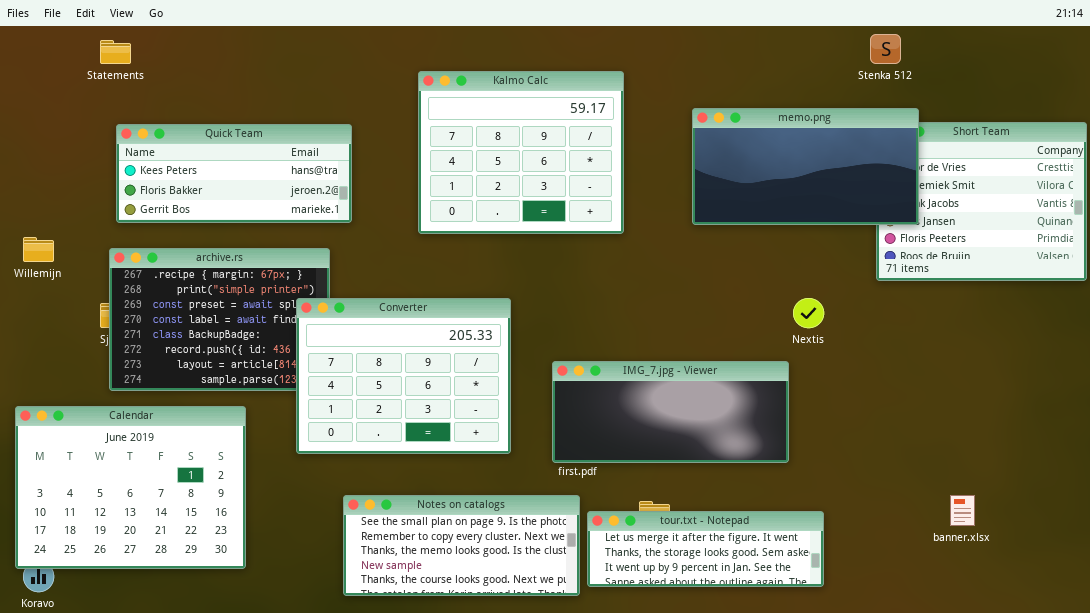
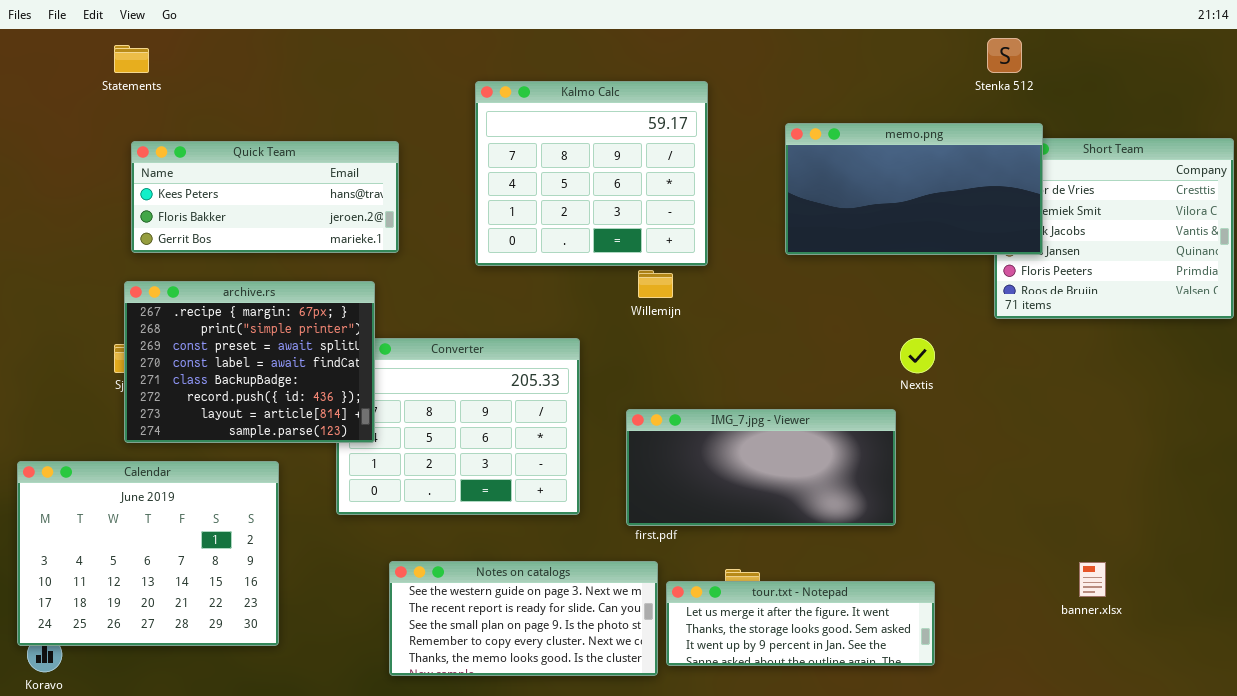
Willemijn: [23,237,54,262] -> [638,270,673,298], moved
archive.rs: [109,248,330,391] -> [124,281,375,443], raised
Notes on catalogs: [343,495,580,596] -> [389,561,658,676], scrolled up 2 rows

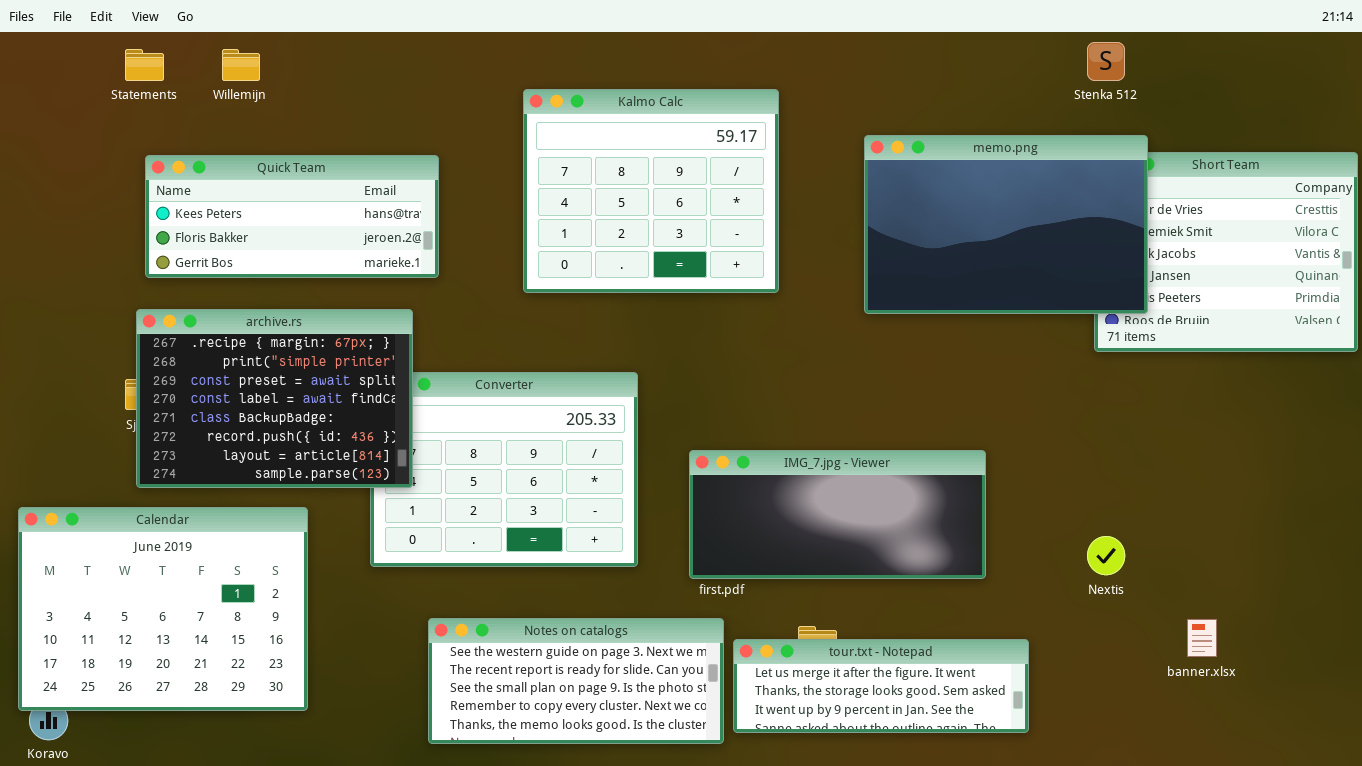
memo.png: [785,123,1043,255] -> [864,135,1148,314], resized
Willemijn: [638,270,673,298] -> [222,49,260,81], moved
Nextis: [900,338,935,373] -> [1087,536,1125,575], moved

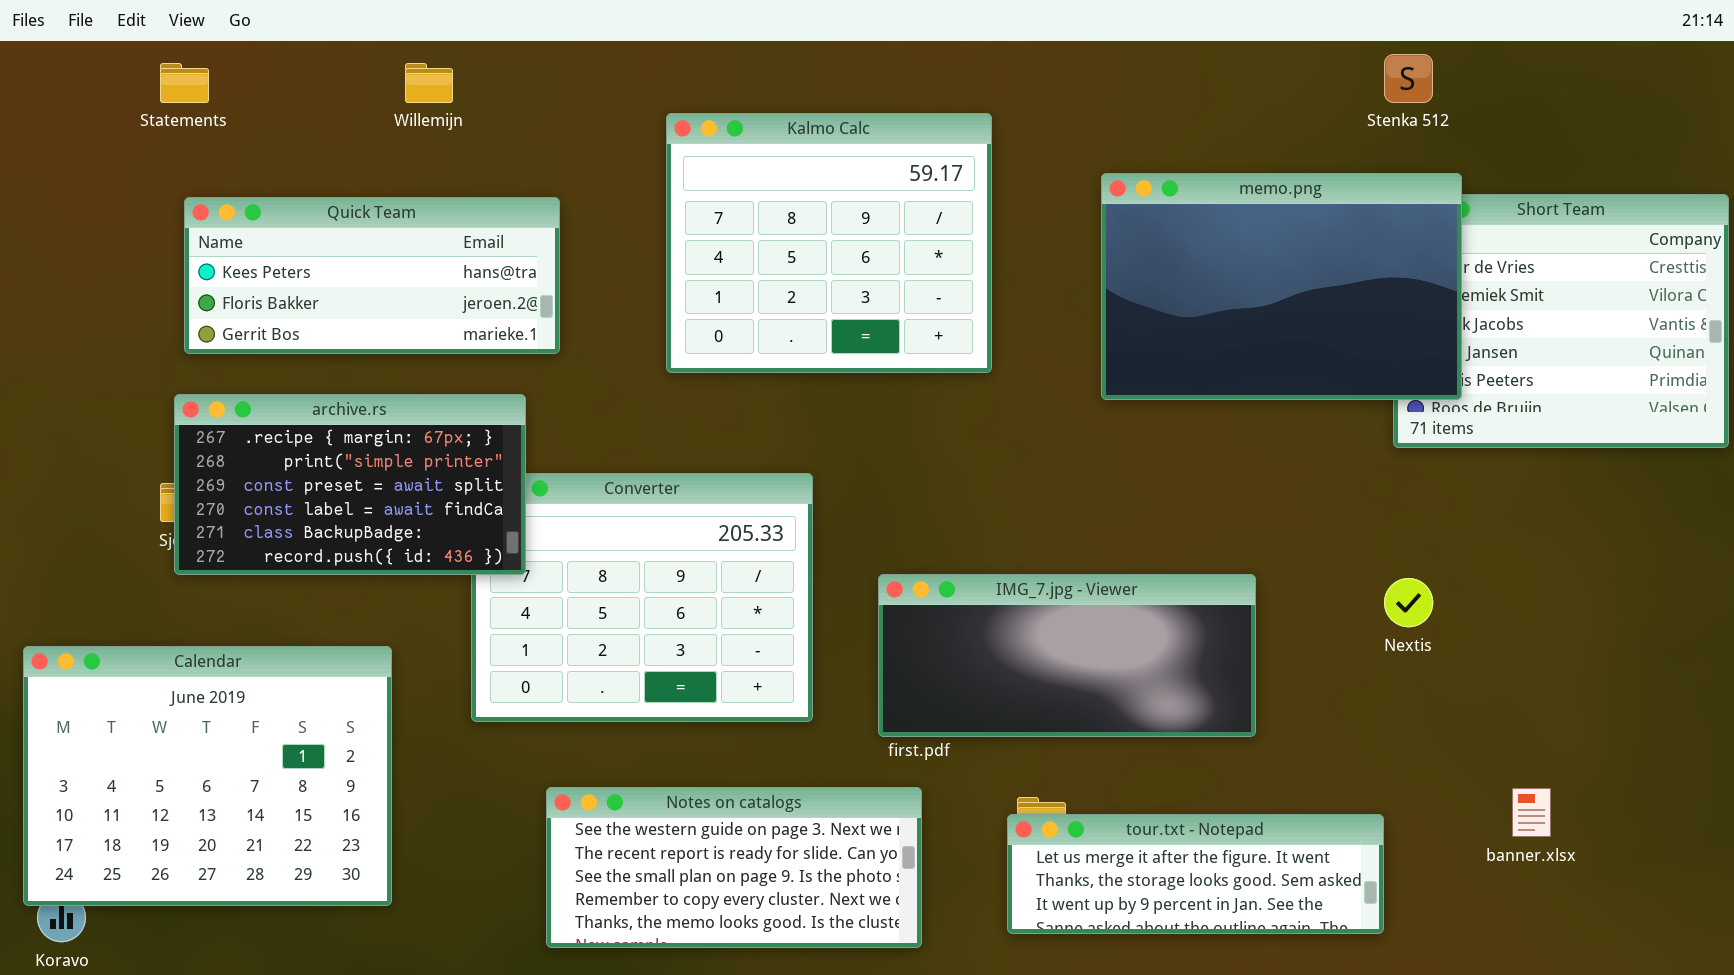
Willemijn: [222,49,260,81] -> [405,63,453,103], moved
archive.rs: [136,309,413,488] -> [174,394,526,575], resized
Nextis: [1087,536,1125,575] -> [1384,578,1433,627], moved
tour.txt - Notepad: [733,639,1029,733] -> [1007,814,1384,934], moved

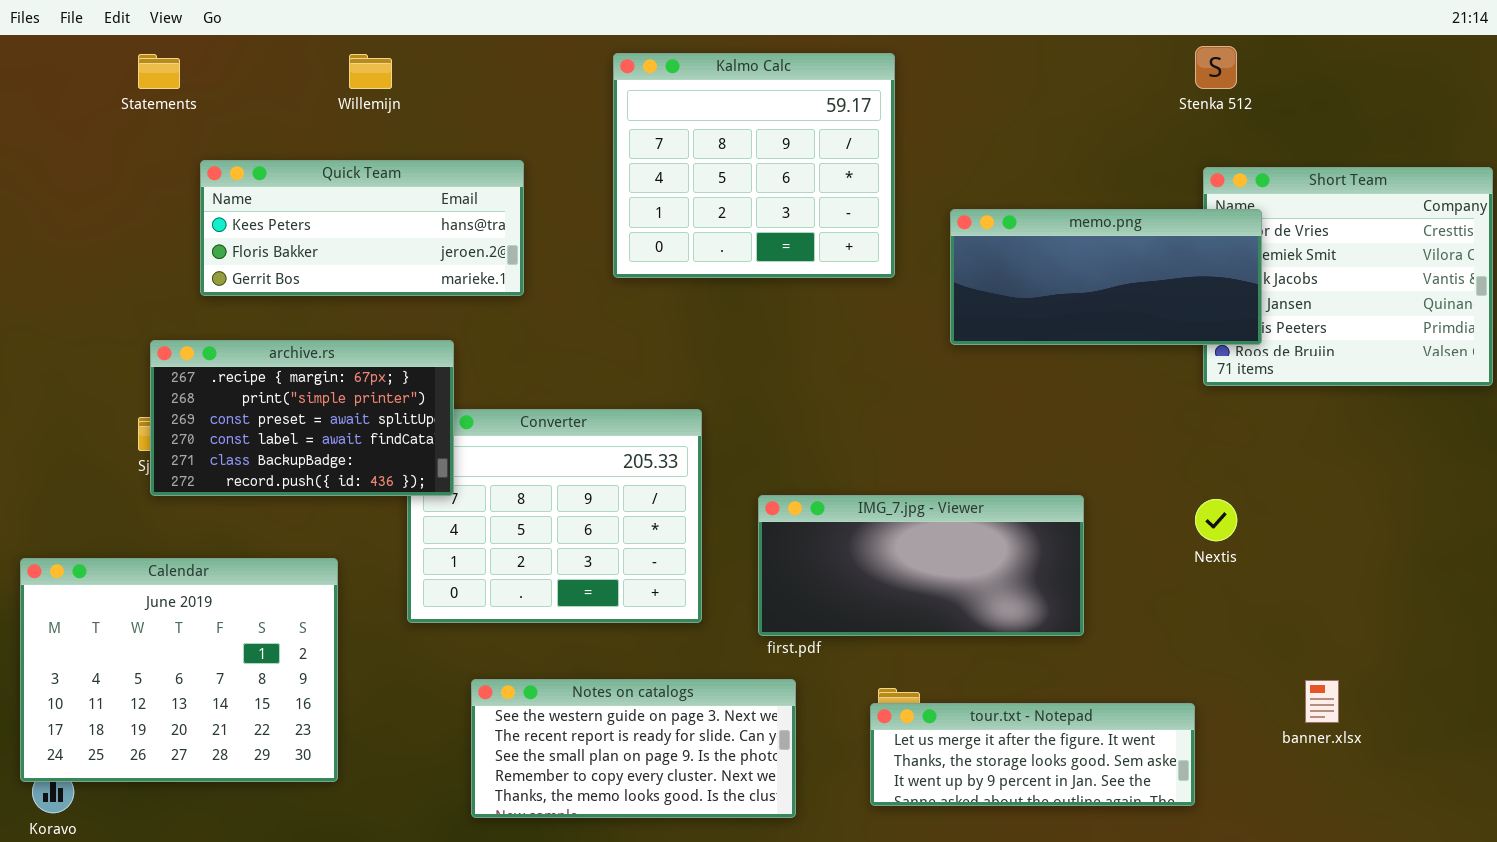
Kalmo Calc: [666,113,992,373] -> [613,53,895,278], moved
memo.png: [1101,173,1462,400] -> [950,209,1262,345], resized
Quick Team: [184,197,560,354] -> [200,160,524,296], moved

